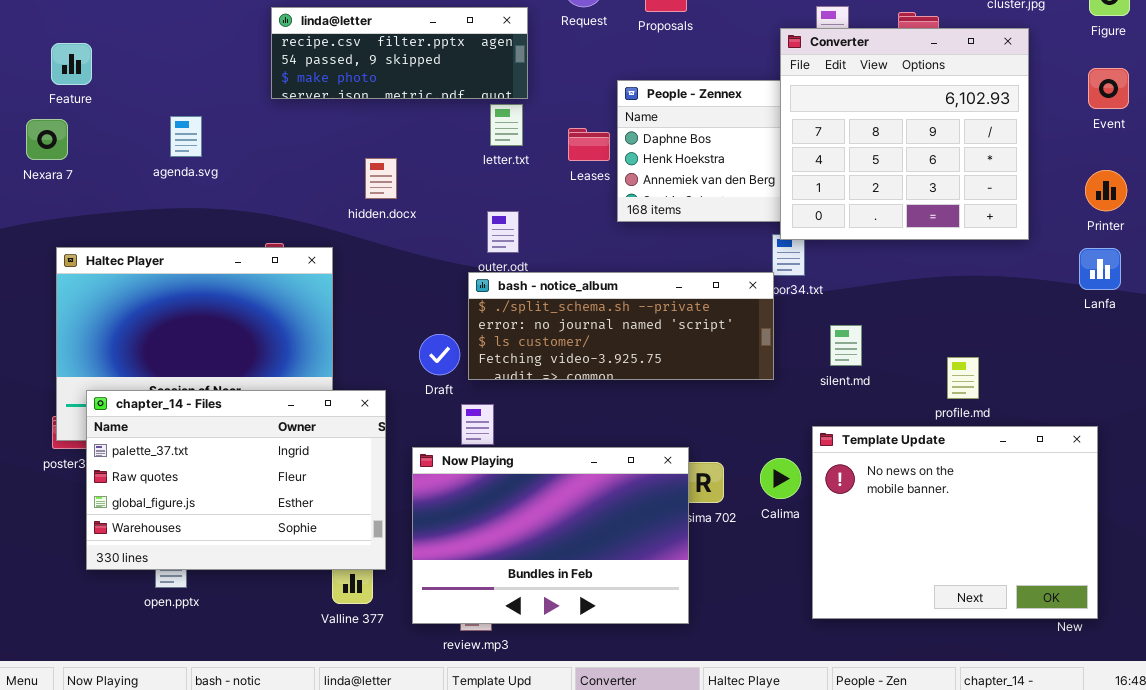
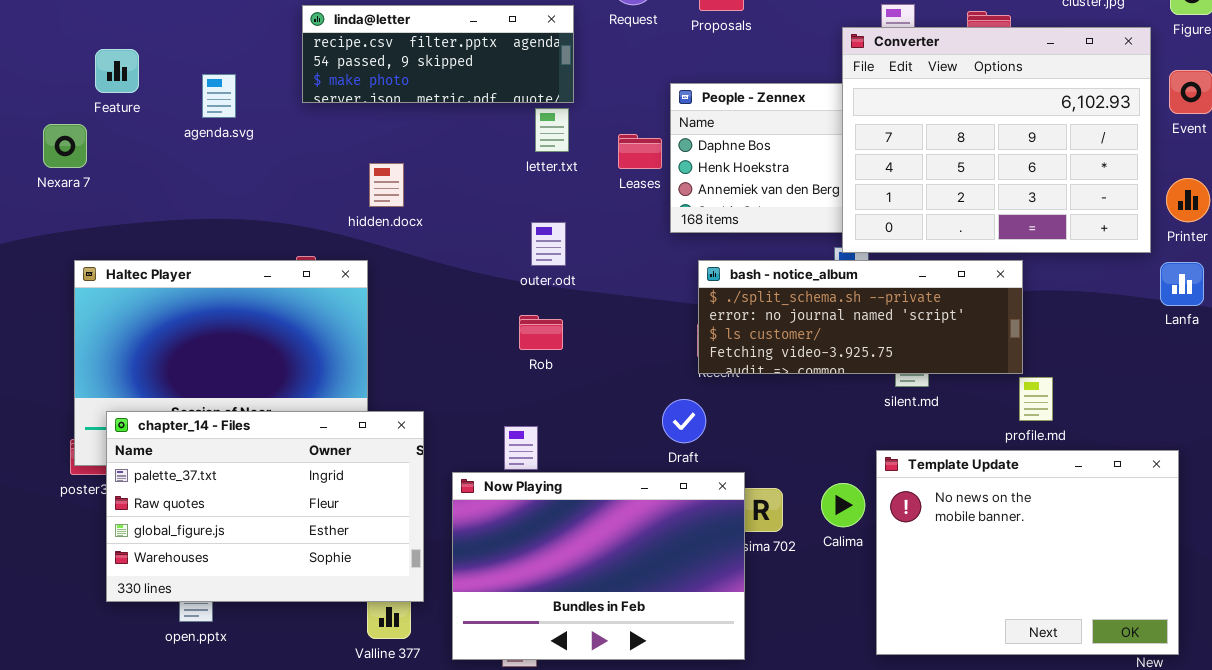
Converter: [780,28,1029,240] -> [842,27,1151,253], resized
Feature: [51,43,92,85] -> [95,49,139,93], moved
agenda.svg: [170,116,202,157] -> [202,74,236,118], moved
hidden.docx: [365,158,397,199] -> [369,163,404,207], moved
bash - notice_album: [468,272,774,380] -> [698,260,1023,374], moved
Draft: [419,334,460,375] -> [662,399,706,443], moved

